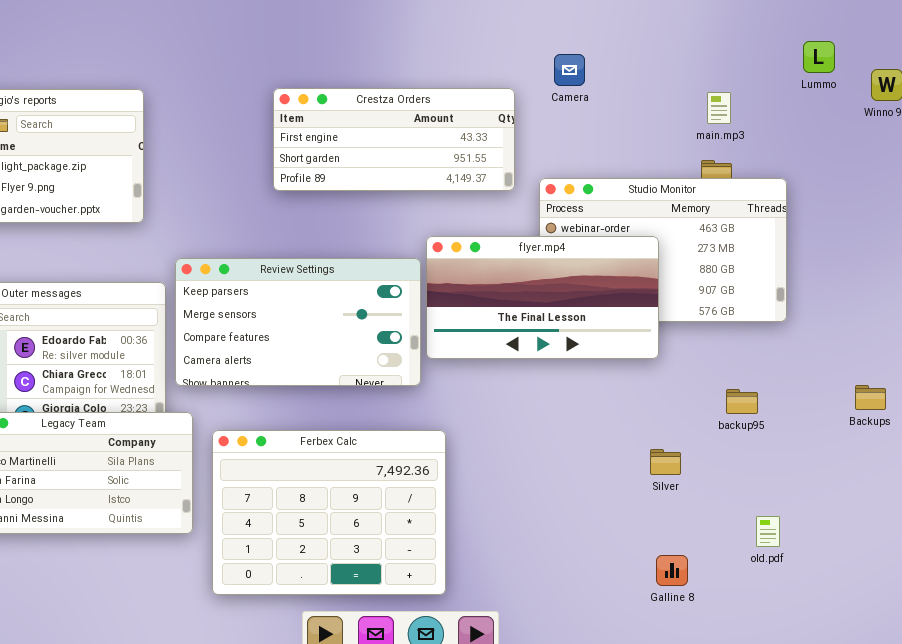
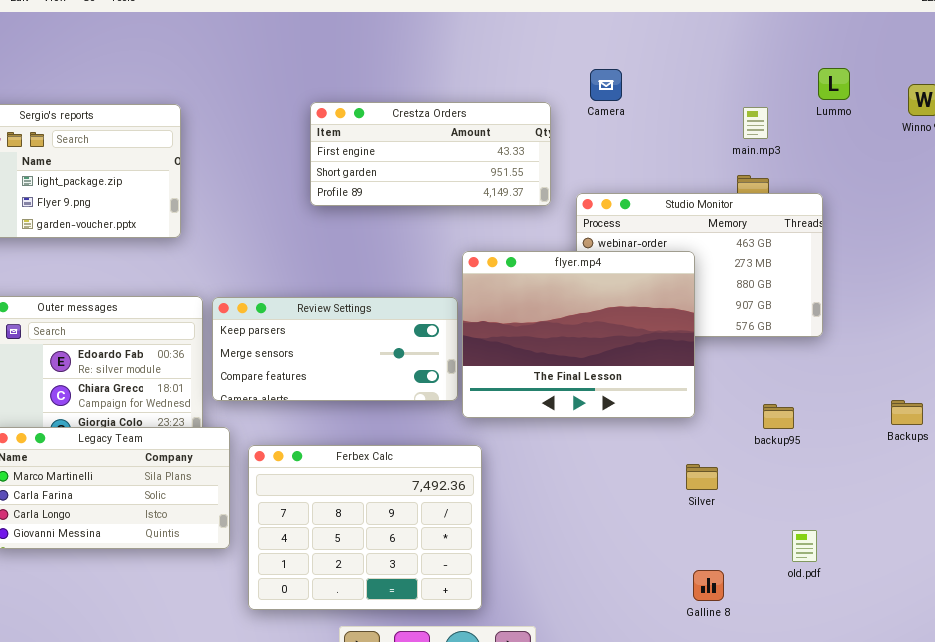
Lummo: [803,41,835,73] -> [818,68,850,100], moved
flyer.mp4: [426,236,659,359] -> [462,251,695,418], resized
Review Settings: [175,258,421,386] -> [212,297,458,401], resized

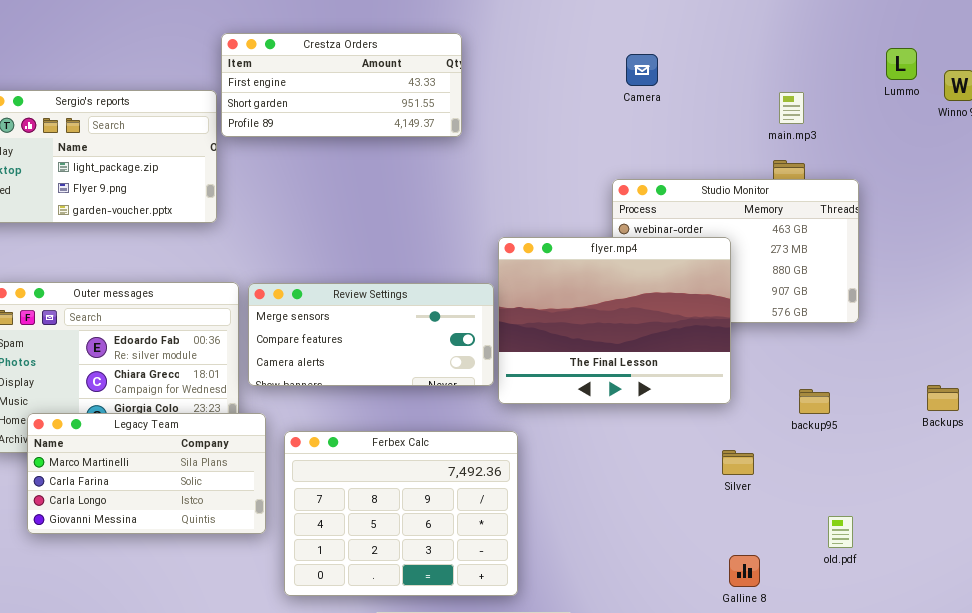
Lummo: [818,68,850,100] -> [886,48,917,80], moved
Crestza Orders: [310,102,551,206] -> [221,33,462,137], moved
Review Settings: [212,297,458,401] -> [248,283,494,386], scrolled down 1 row

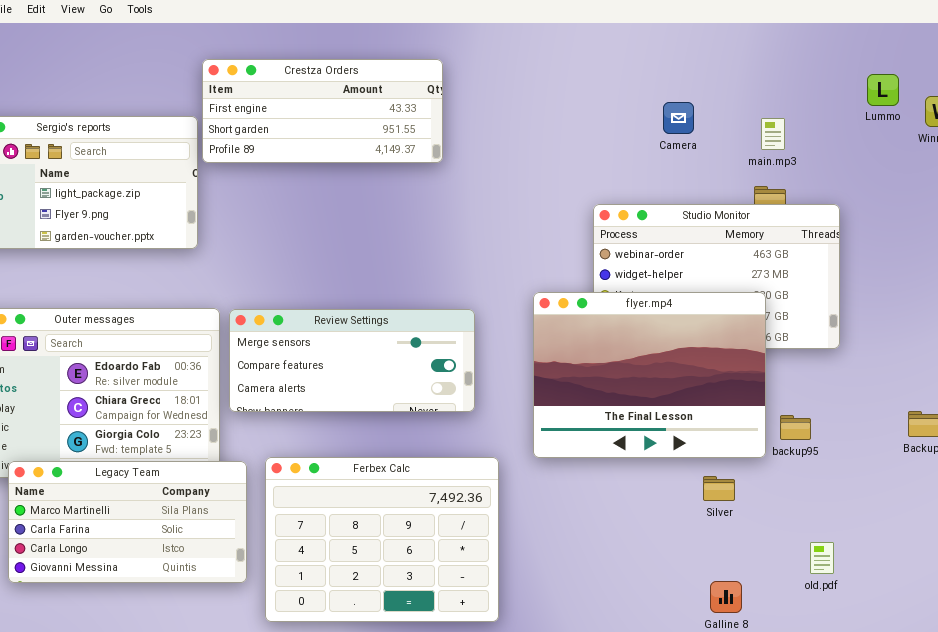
Camera: [626,54,658,86] -> [663,102,694,134], moved
flyer.mp4: [498,237,731,404] -> [533,292,766,458], moved
Legacy Team: [27,413,266,534] -> [8,461,247,583], moved

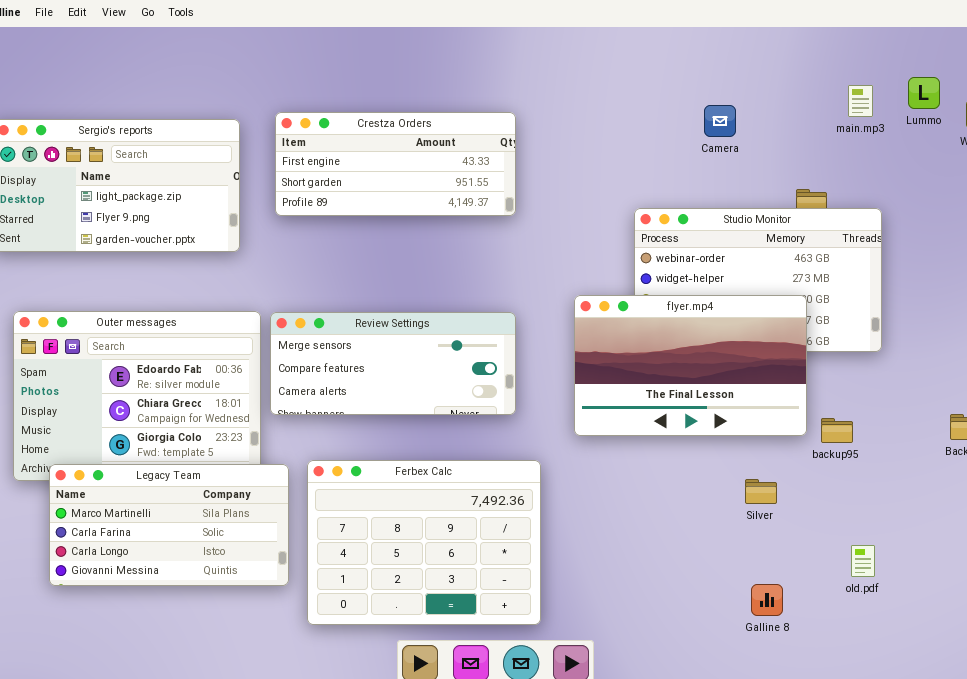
Crestza Orders: [202,59,443,163] -> [275,112,516,216], moved
main.mp3: [761,118,785,150] -> [848,85,873,117], moved
flyer.mp4: [533,292,766,458] -> [574,295,807,436], resized

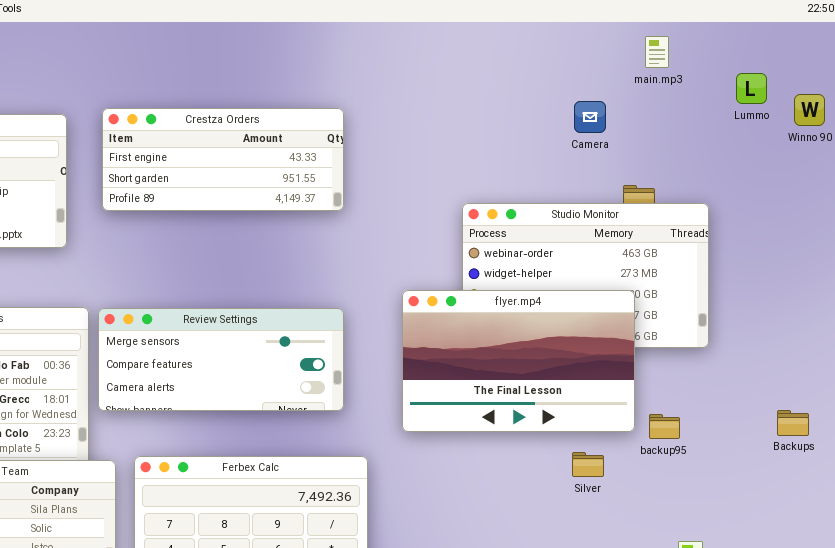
main.mp3: [848,85,873,117] -> [645,36,669,68], moved
Camera: [704,105,736,137] -> [574,101,606,133], moved
Silver: [745,479,777,504] -> [572,452,604,477], moved

